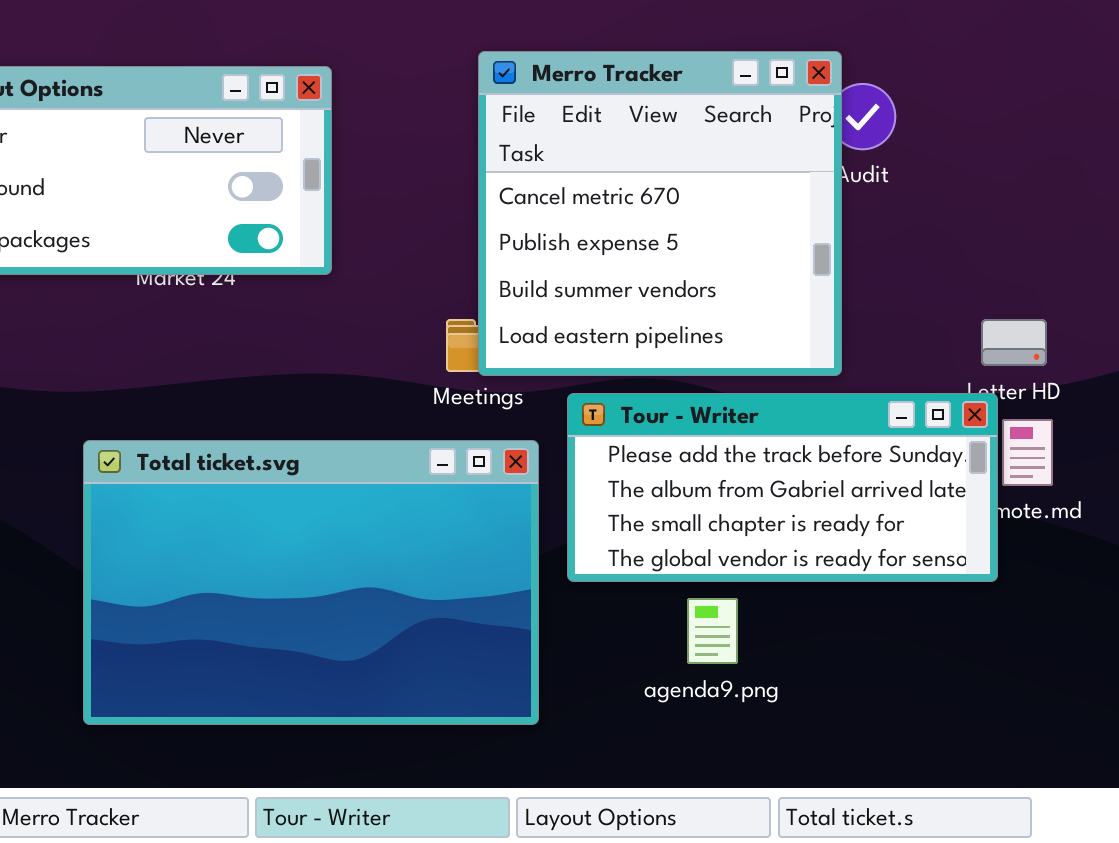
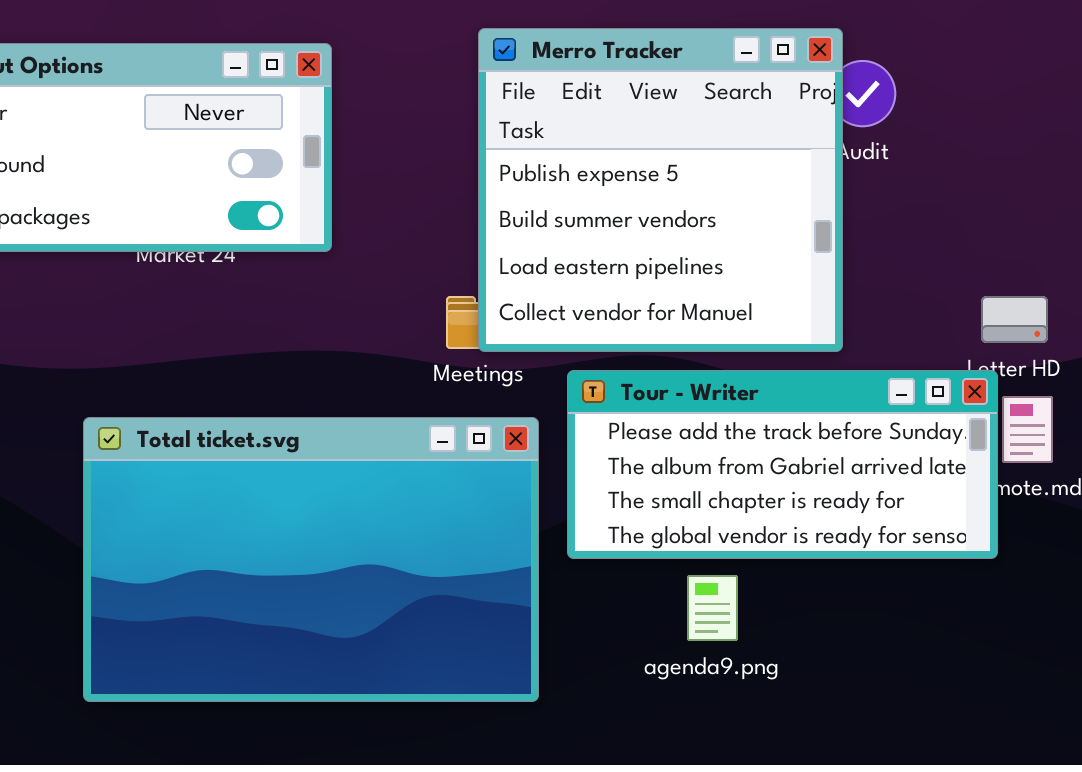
Merro Tracker: [478,51,842,376] -> [478,28,843,352], scrolled down 1 row

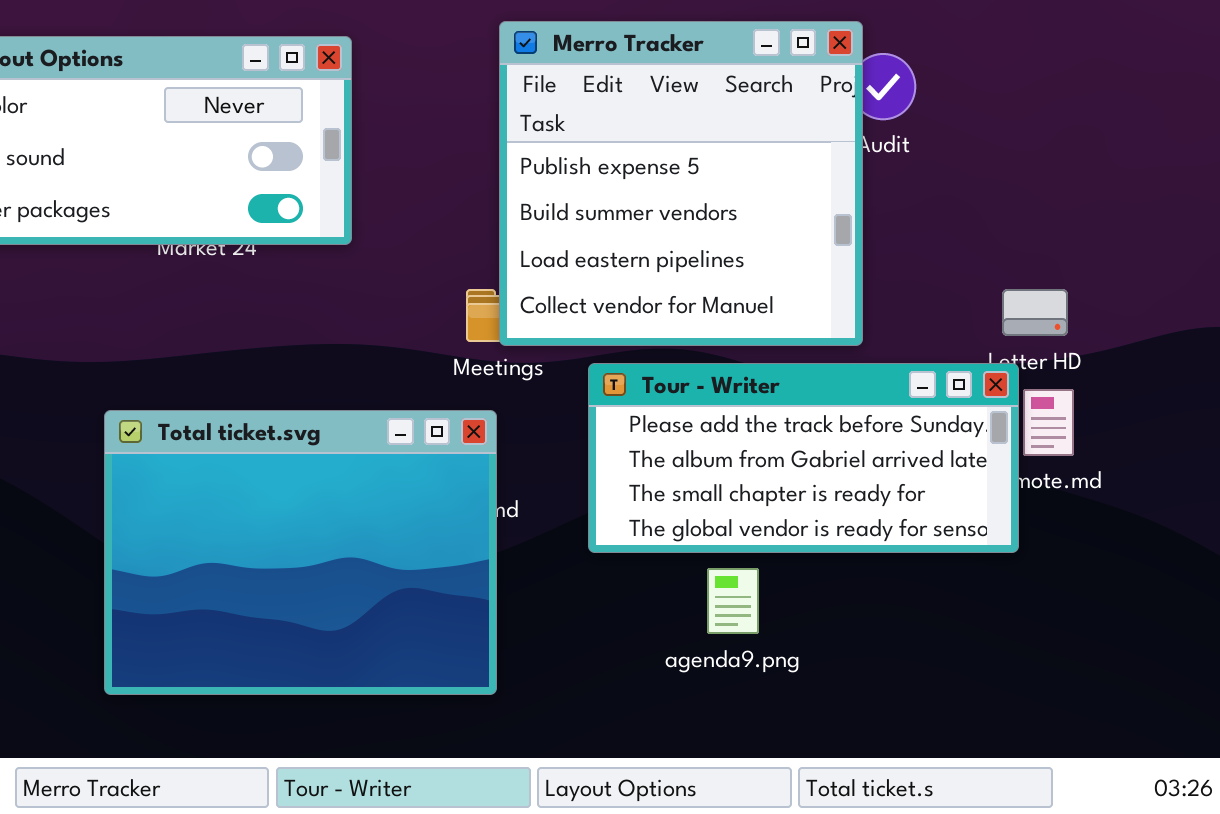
Total ticket.svg: [83,417,539,702] -> [104,410,497,695], resized

